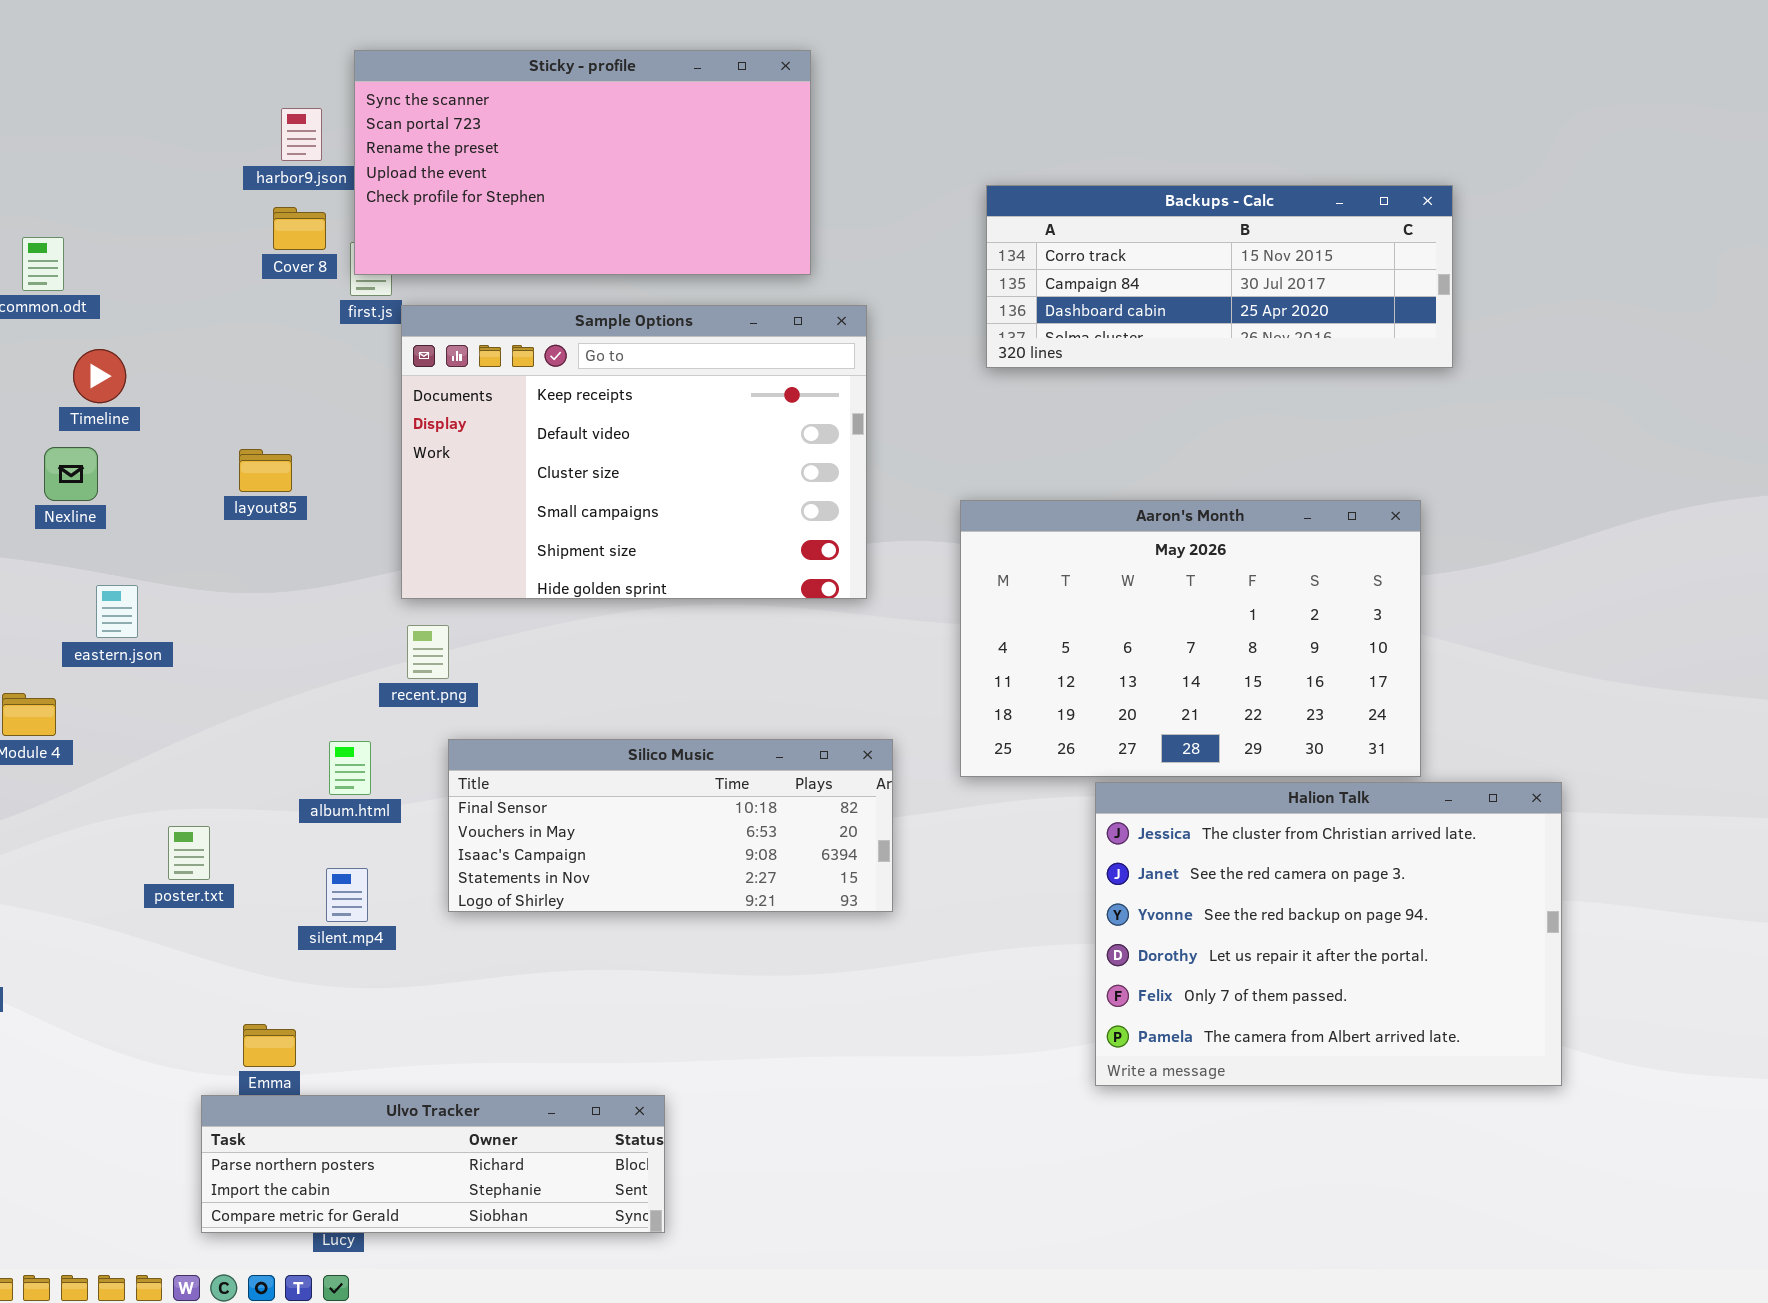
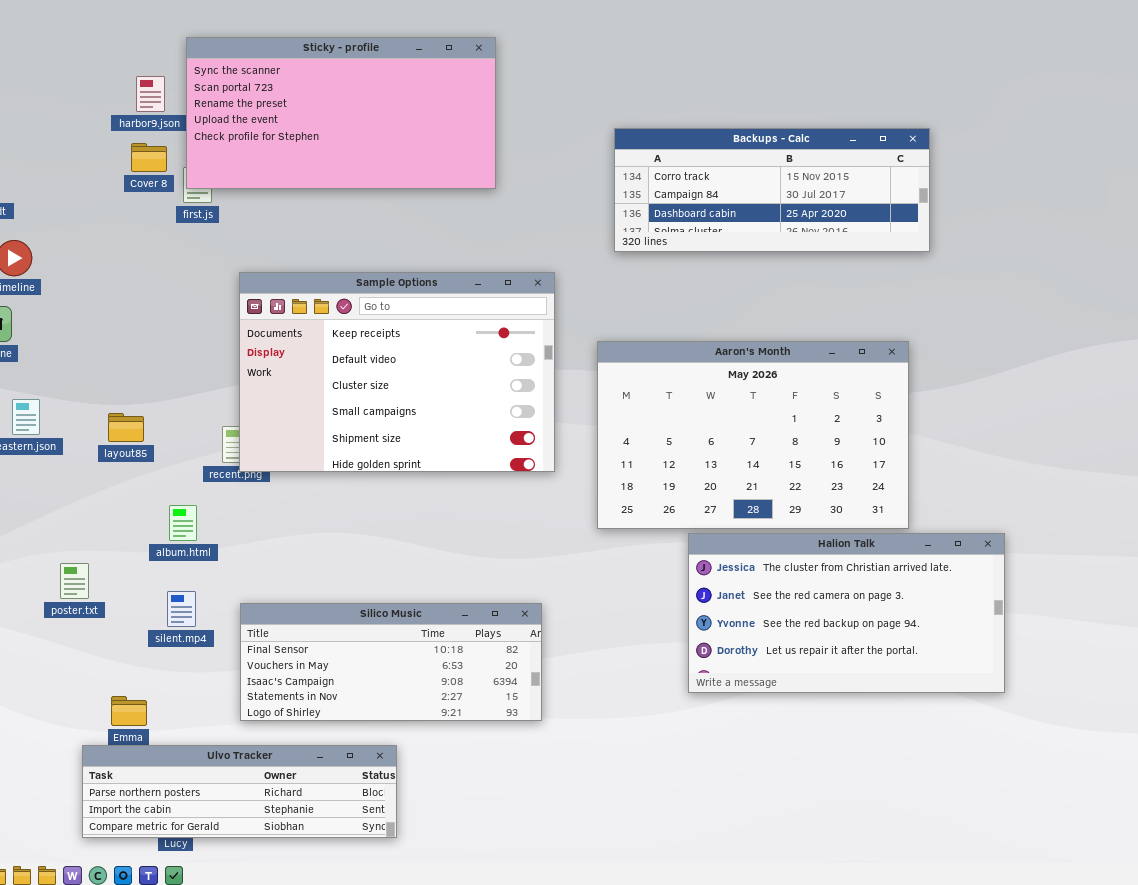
Sample Options: [401,305,867,599] -> [239,272,555,472], moved
layout85: [239,449,292,492] -> [108,413,144,442], moved
Silico Music: [448,739,893,912] -> [240,603,542,721], moved
Halion Talk: [1095,782,1562,1086] -> [688,533,1005,693], resized

